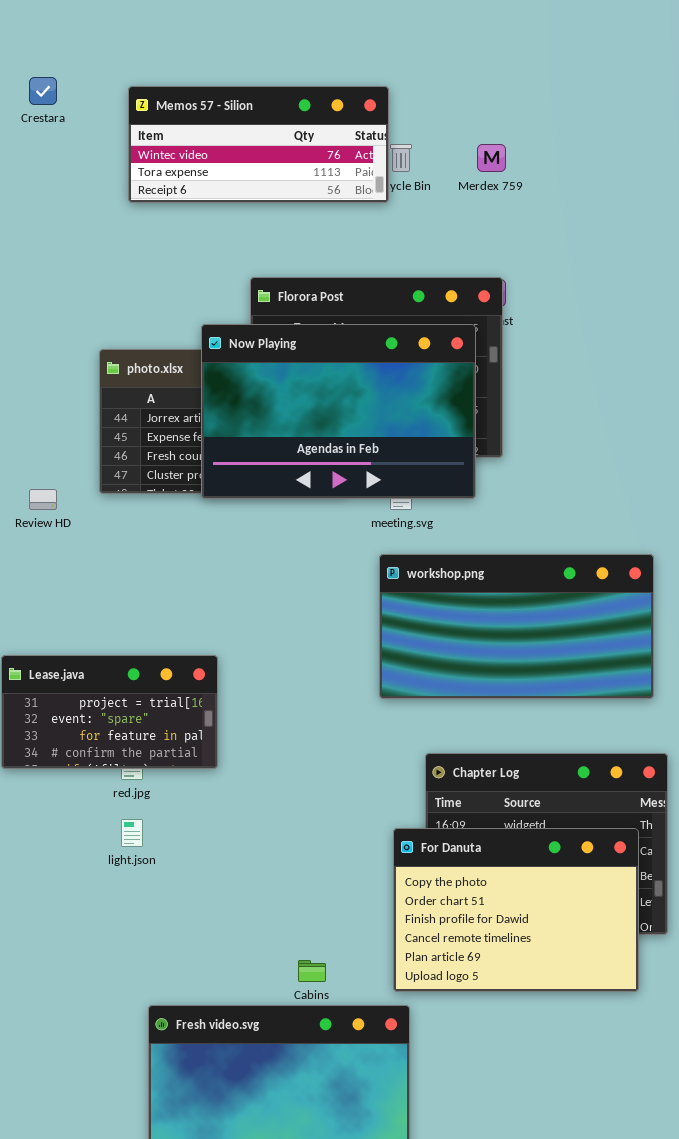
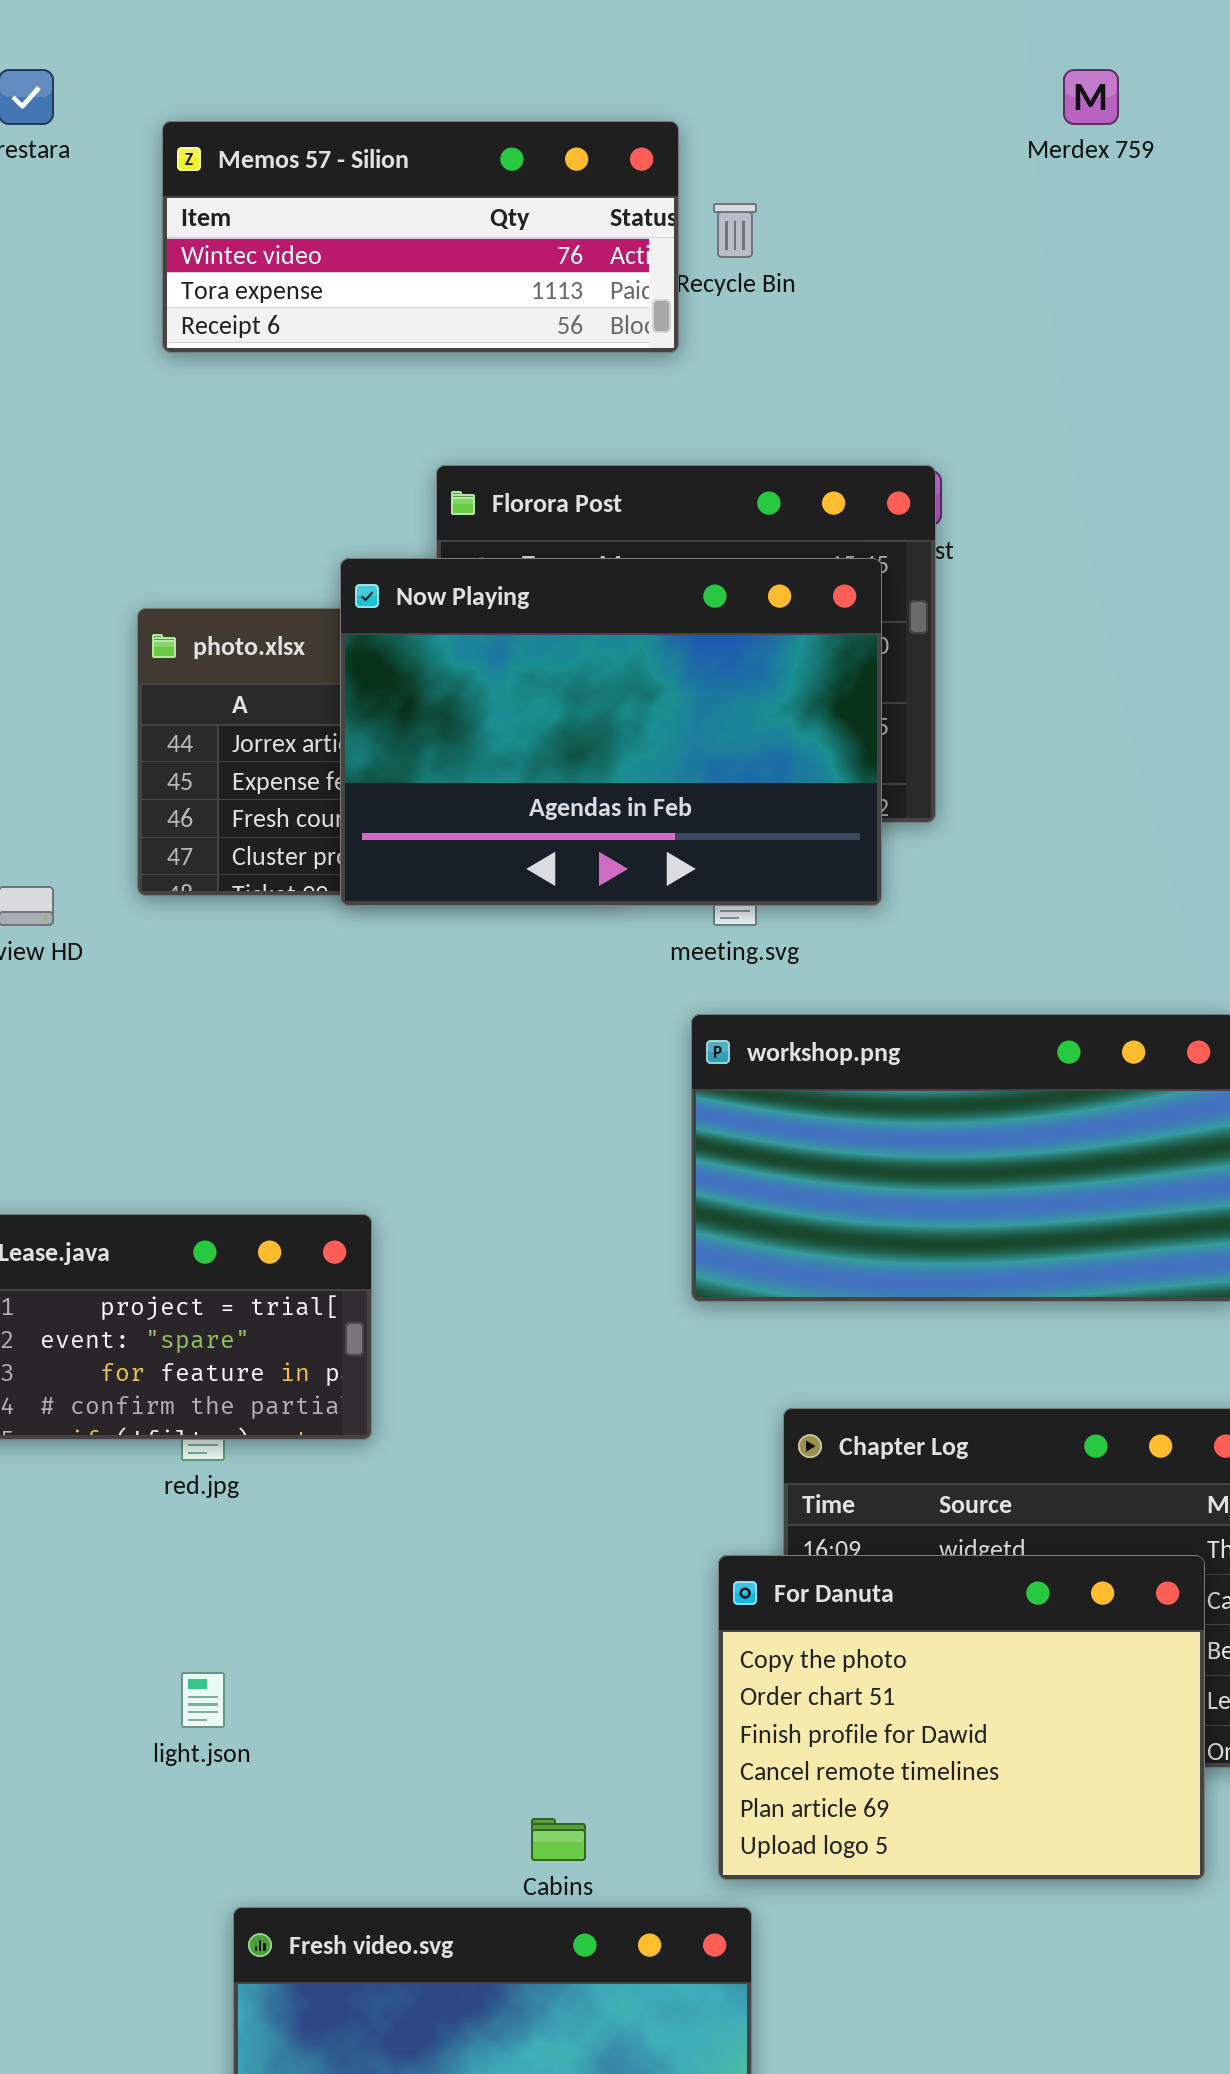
Memos 57 - Silion: [128,86,389,203] -> [162,121,679,353], moved
Merdex 759: [477,144,506,172] -> [1063,69,1119,125], moved
light.json: [121,819,143,847] -> [181,1672,225,1728], moved

